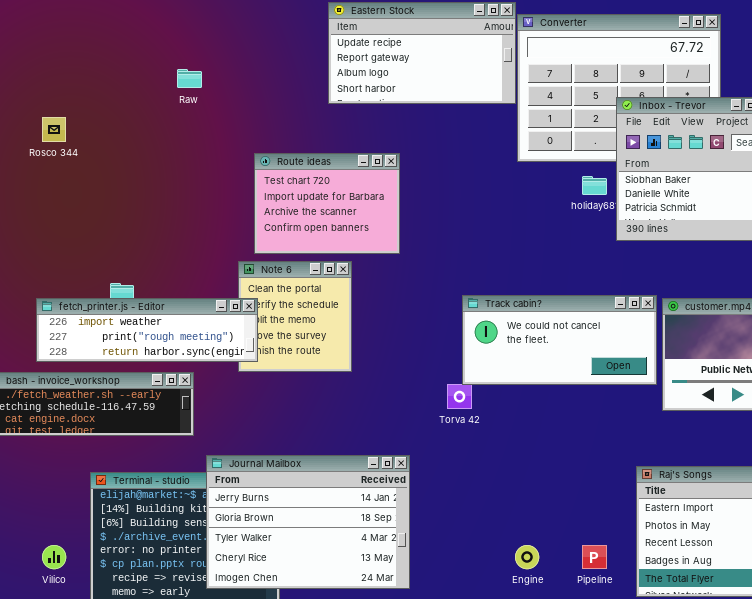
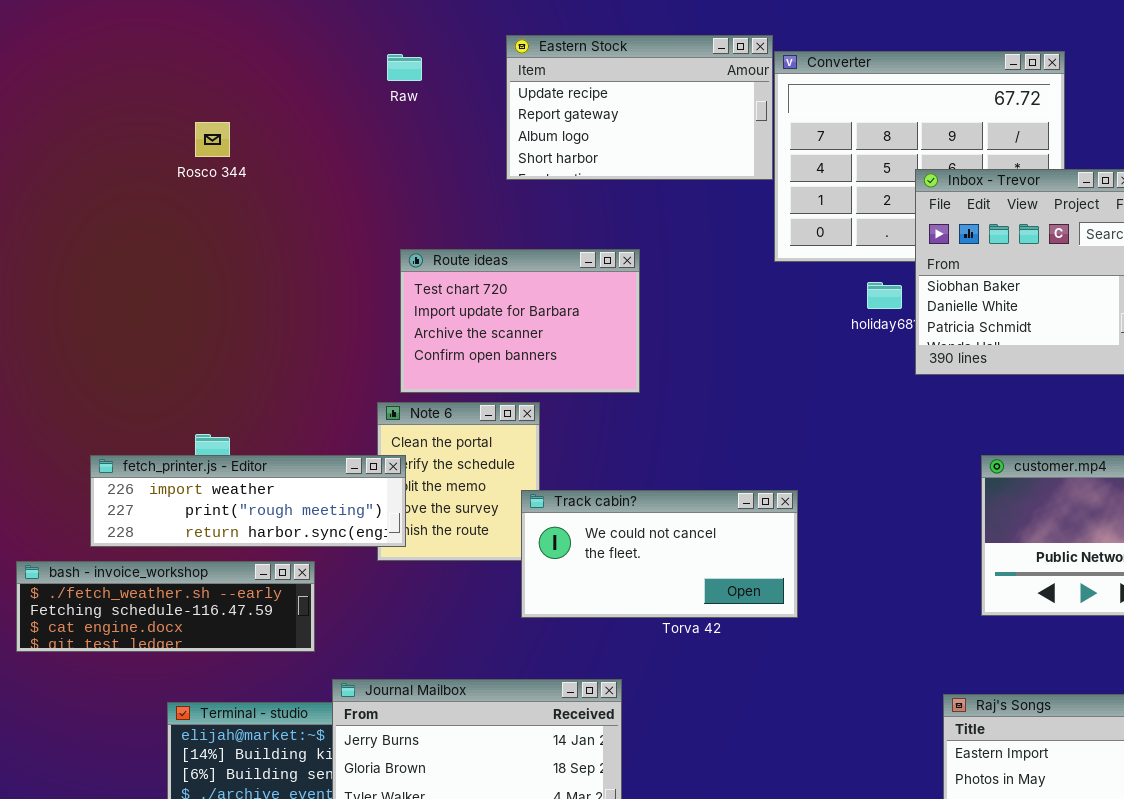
Raw: [177,69,202,88] -> [387,54,422,81], moved
Rosco 344: [42,117,66,142] -> [195,122,230,157], moved
Route ideas: [254,153,400,254] -> [400,249,640,393], resized
Track cabin?: [462,295,657,385] -> [521,490,798,618], moved

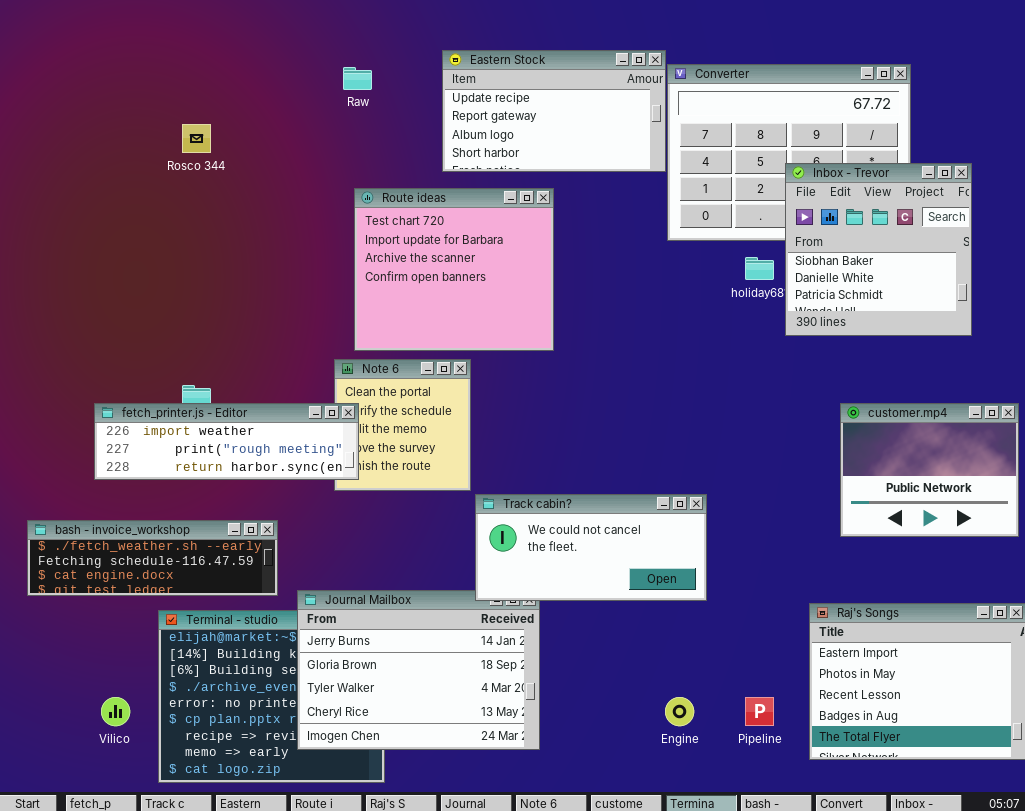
Route ideas: [400,249,640,393] -> [354,188,554,351], resized
Track cabin?: [521,490,798,618] -> [475,494,707,601], moved
bash - invoice_workshop: [16,561,315,652] -> [27,520,278,596], moved

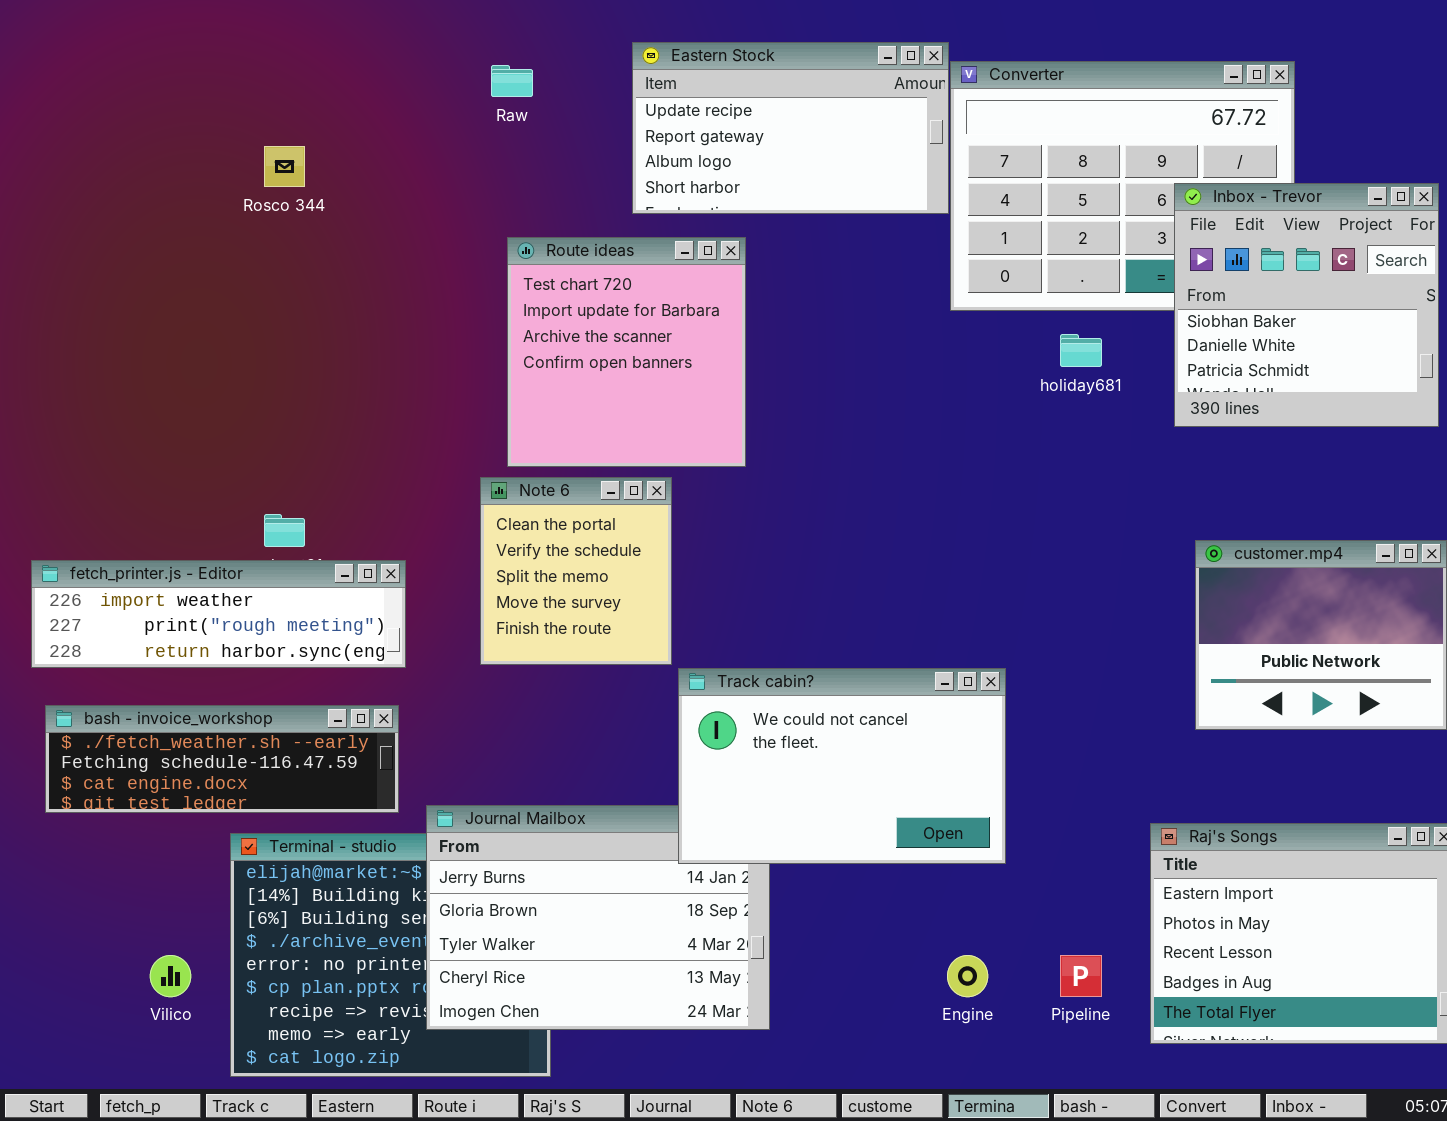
Inbox - Trevor: [785,163,972,336] -> [1174,183,1439,427], moved
Route ideas: [354,188,554,351] -> [507,237,746,467], resized
fetch_printer.js - Editor: [94,403,359,480] -> [31,560,406,668], moved
Track cabin?: [475,494,707,601] -> [678,668,1006,864], resized

